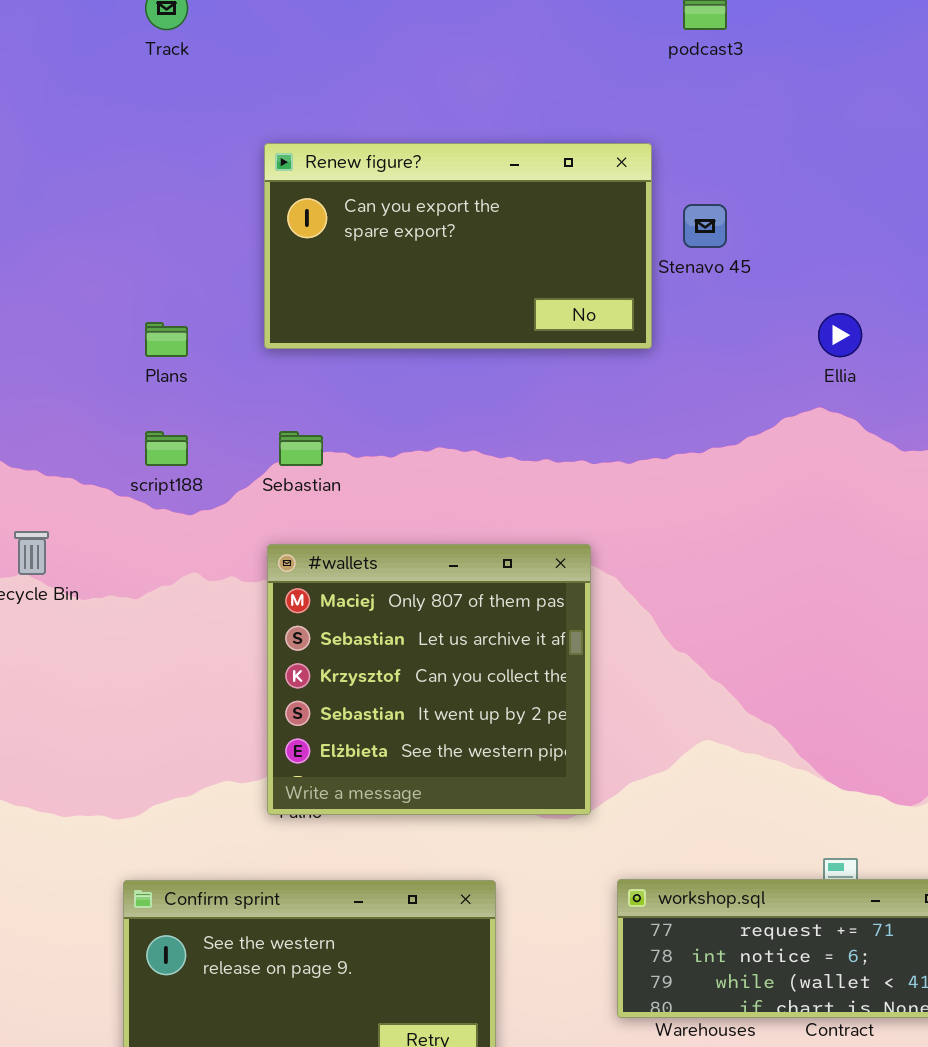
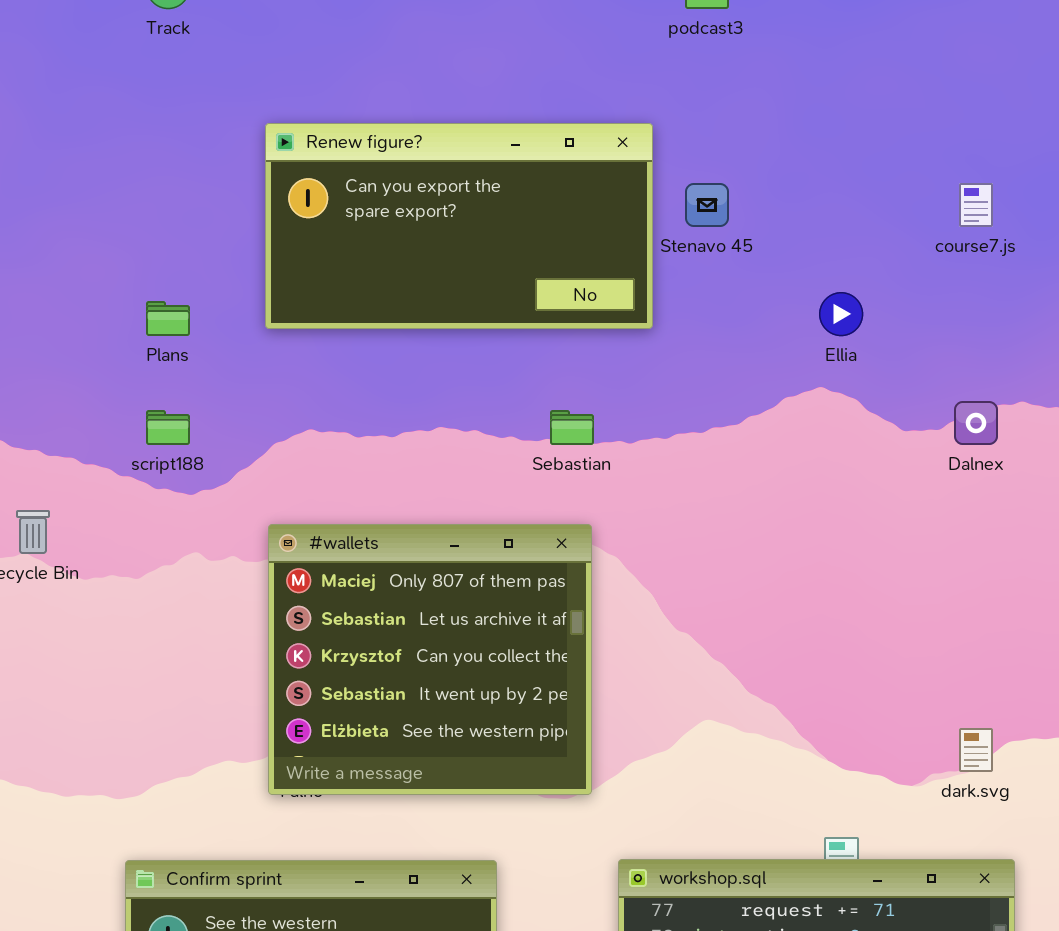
Sebastian: [279,431,323,466] -> [550,410,594,445], moved

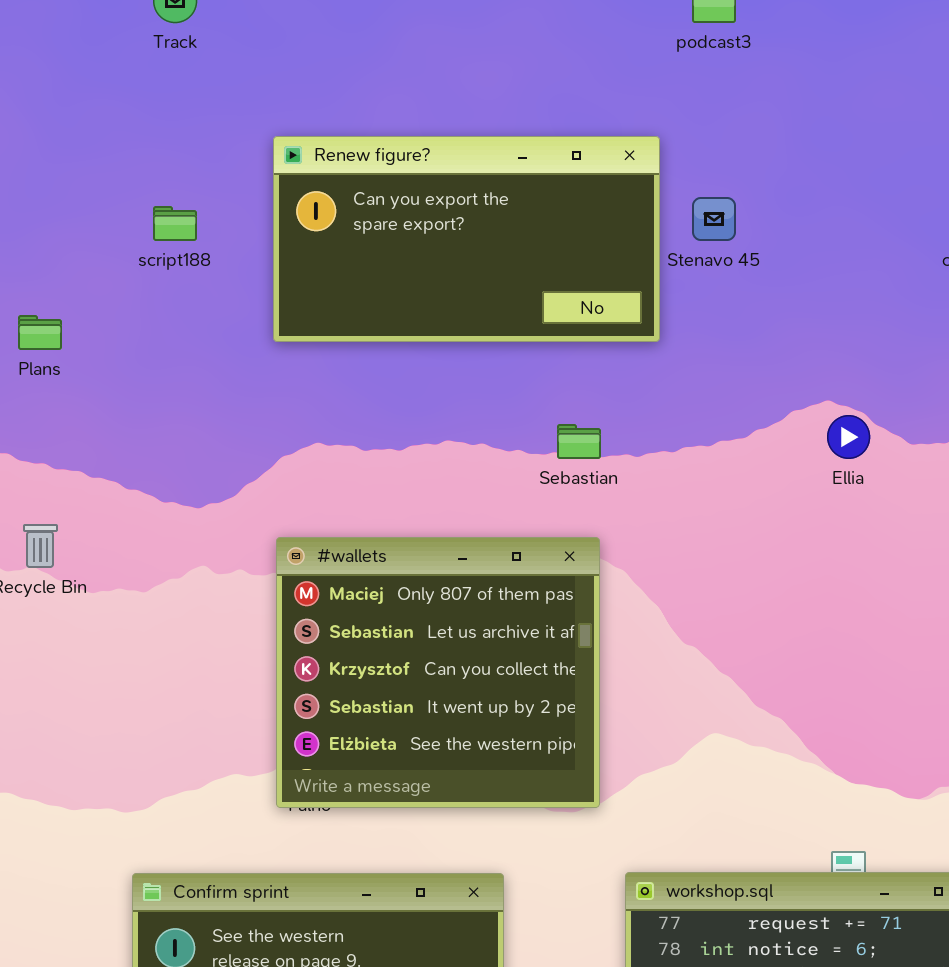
Ellia: [819,292,863,336] -> [827,415,870,459], moved
Plans: [146,301,190,336] -> [18,315,62,350], moved
script188: [146,410,190,445] -> [153,206,197,241], moved

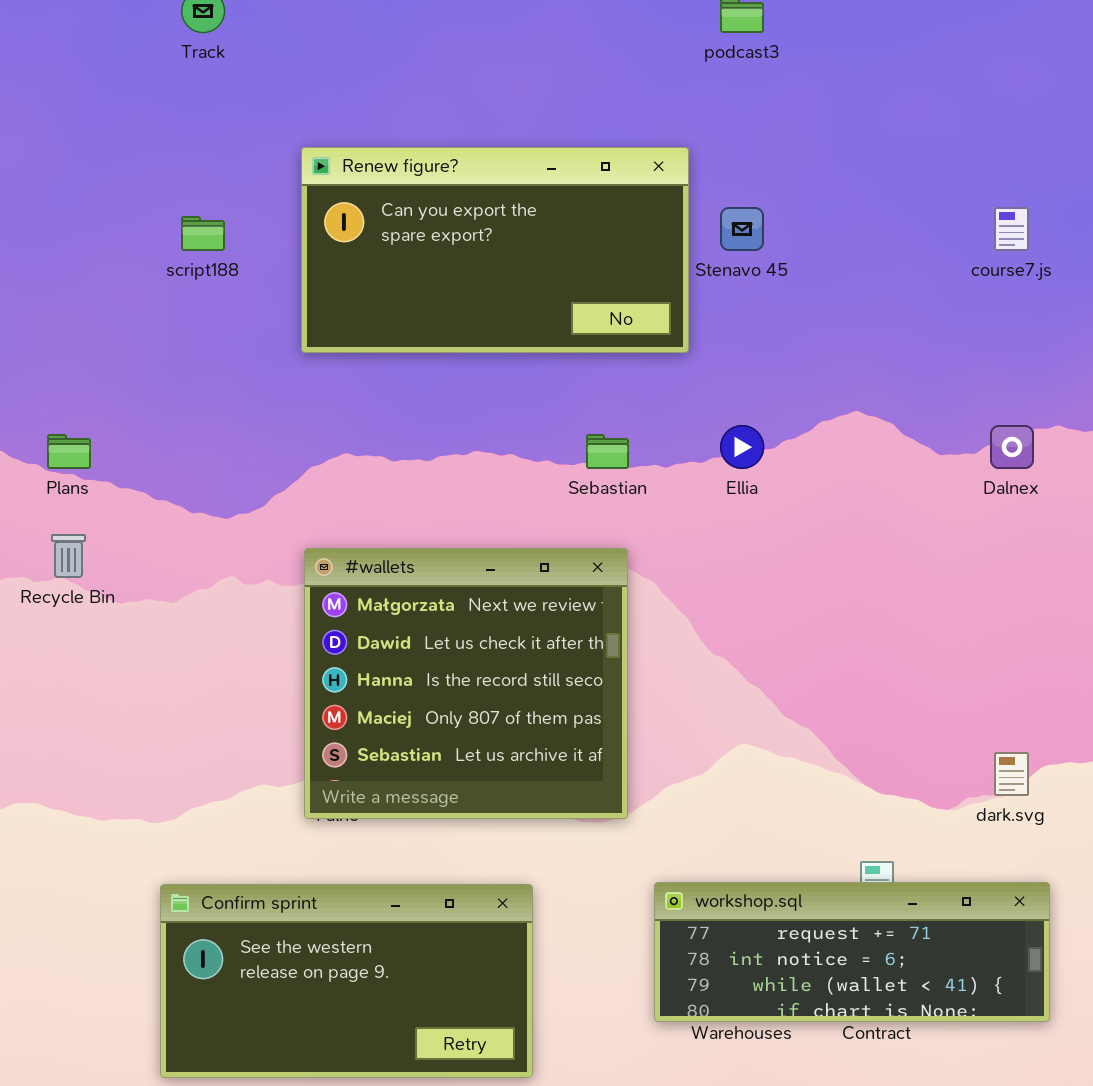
Plans: [18,315,62,350] -> [47,434,91,469], moved
Ellia: [827,415,870,459] -> [720,425,764,469], moved
#wallets: [276,537,600,808] -> [304,548,628,819], scrolled up 3 rows

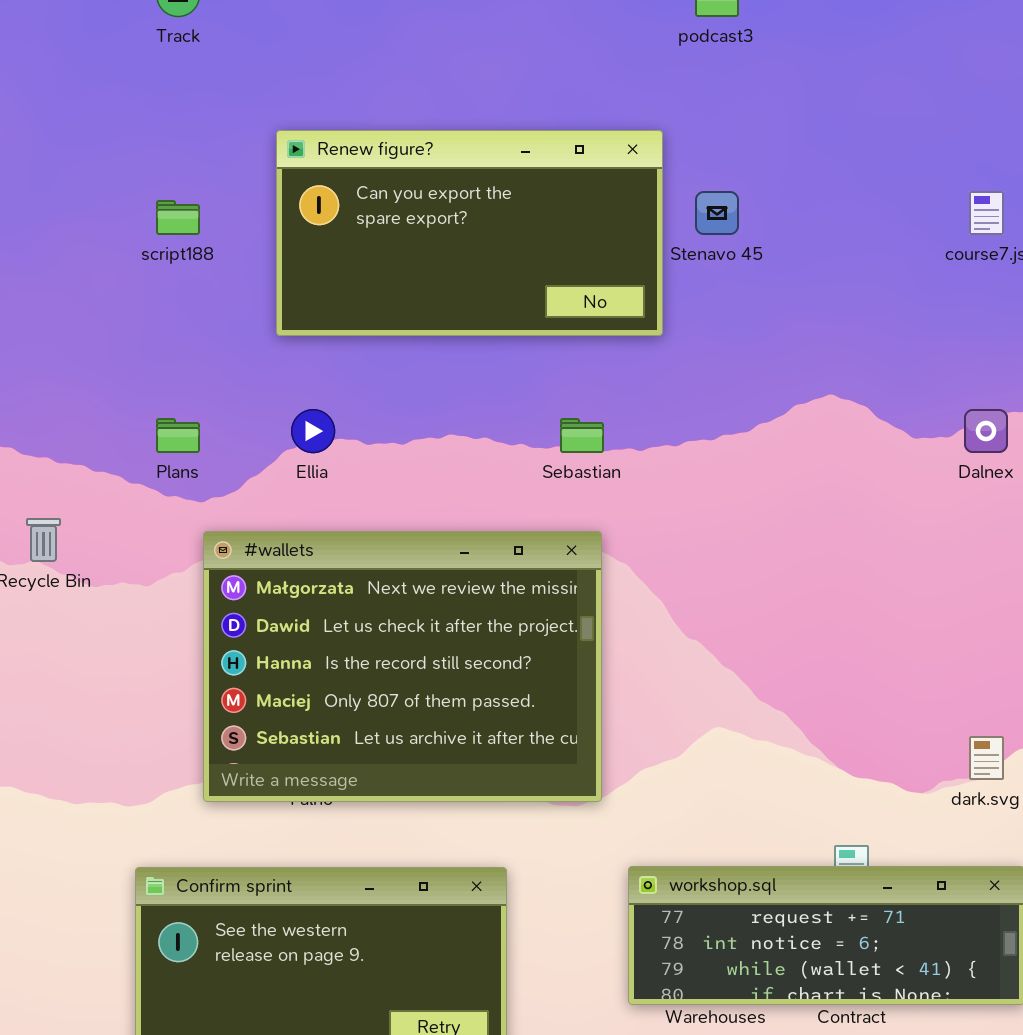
Ellia: [720,425,764,469] -> [291,409,335,453], moved
Plans: [47,434,91,469] -> [156,418,200,453], moved
#wallets: [304,548,628,819] -> [203,531,602,802], resized

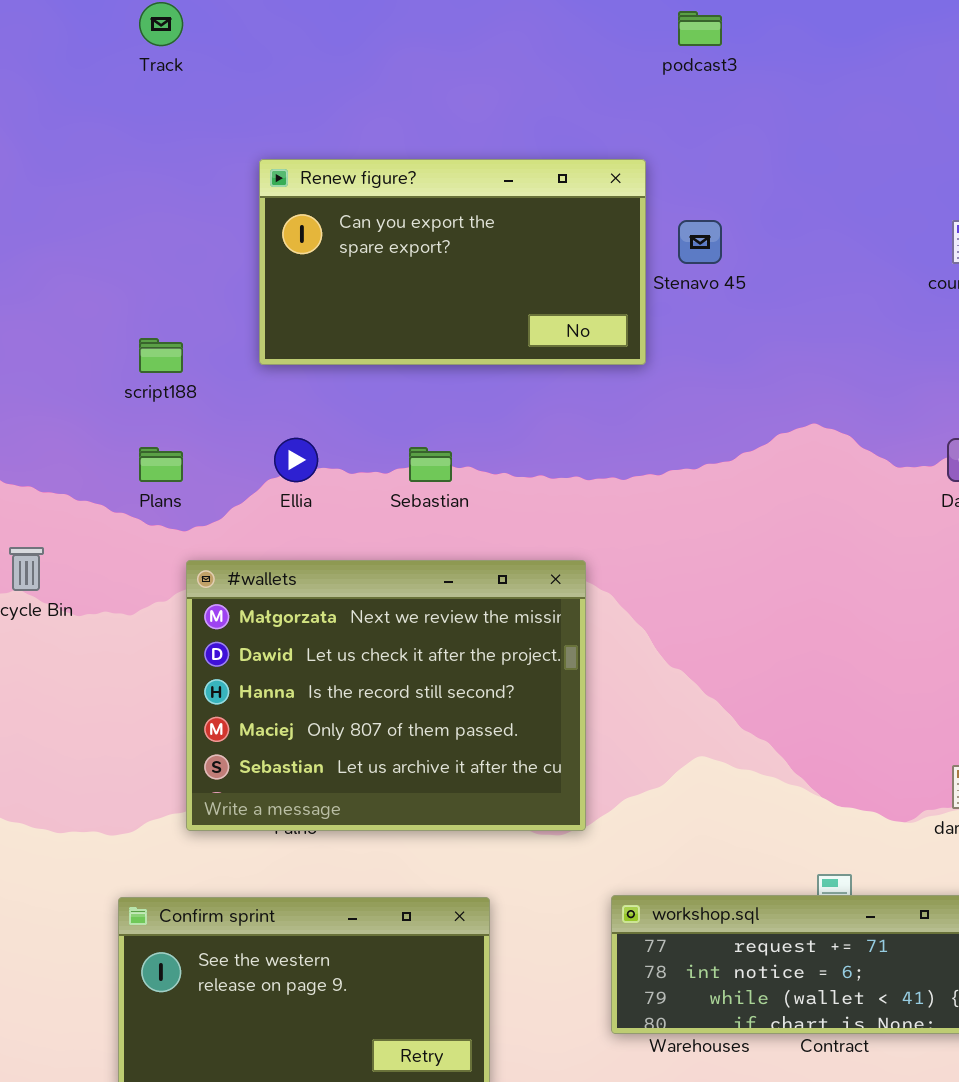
script188: [156,200,200,235] -> [139,338,183,373], moved
Sebastian: [560,418,604,453] -> [409,447,452,482], moved

